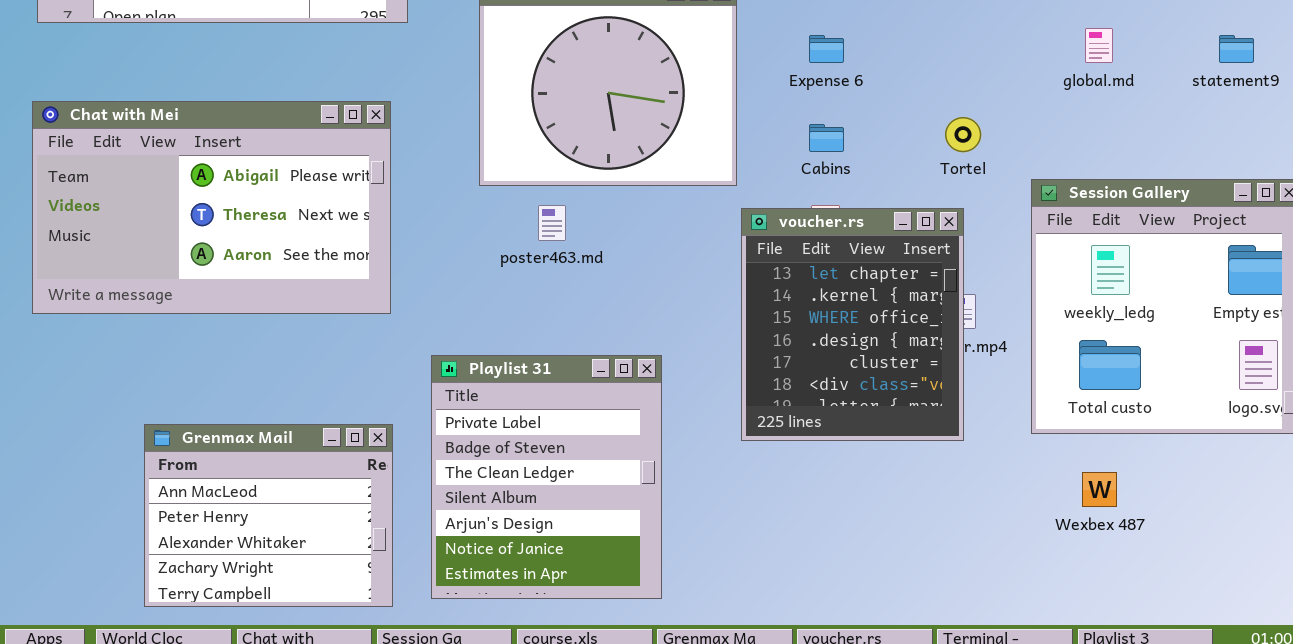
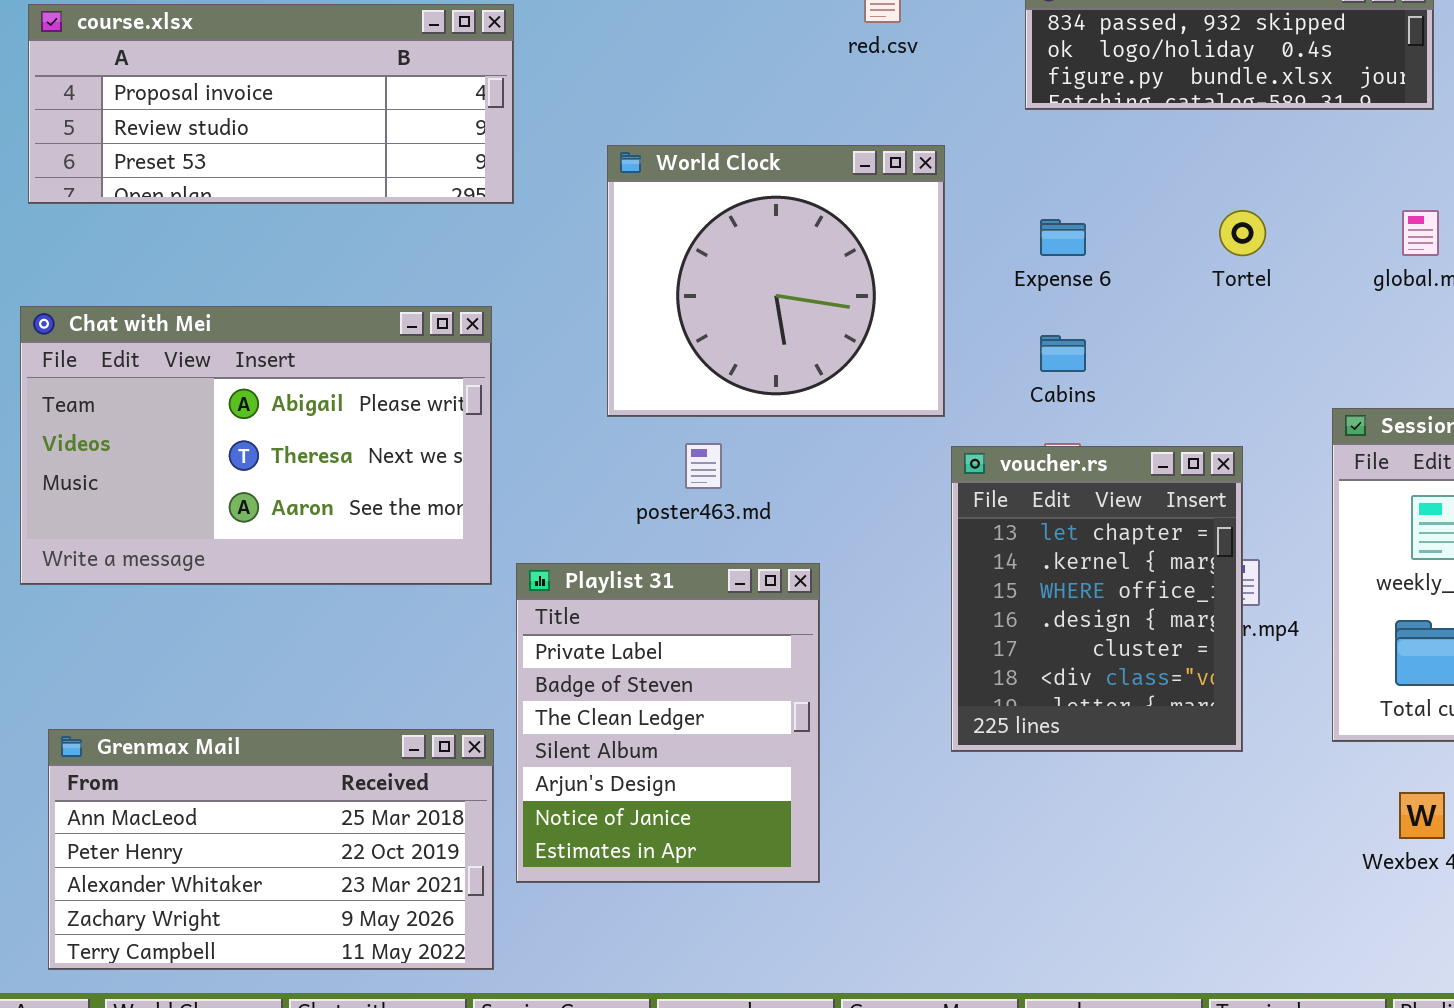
Tortel: [945,117,981,152] -> [1219,210,1266,256], moved
Playlist 31: [431,355,662,599] -> [516,563,820,883], moved
Grenmax Mail: [144,424,393,607] -> [48,729,494,970], resized

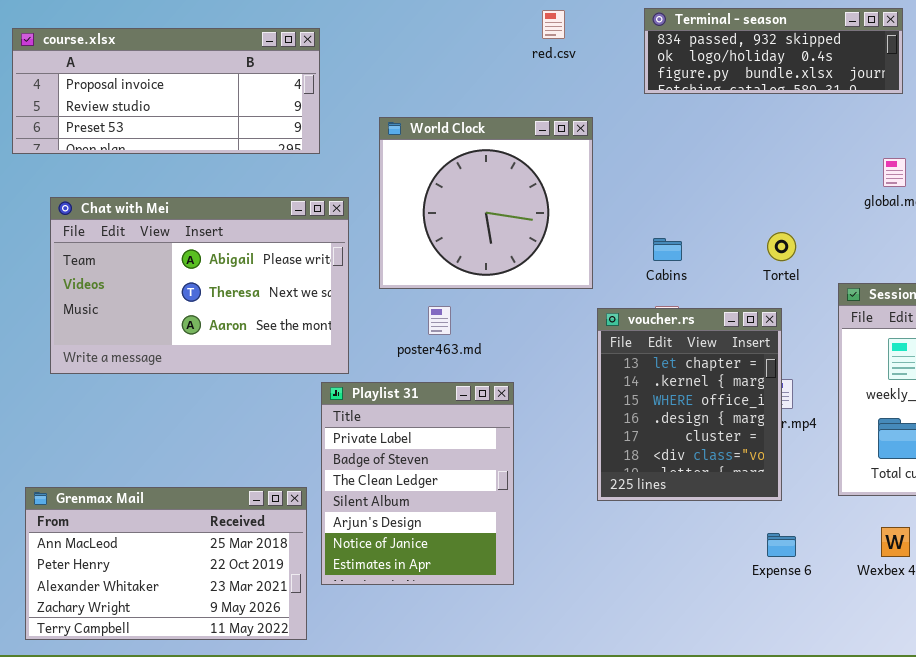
Tortel: [1219,210,1266,256] -> [767,232,796,261], moved
Expense 6: [1040,219,1086,256] -> [767,533,796,557], moved
Chat with Mei: [20,306,492,585] -> [50,197,349,374], moved

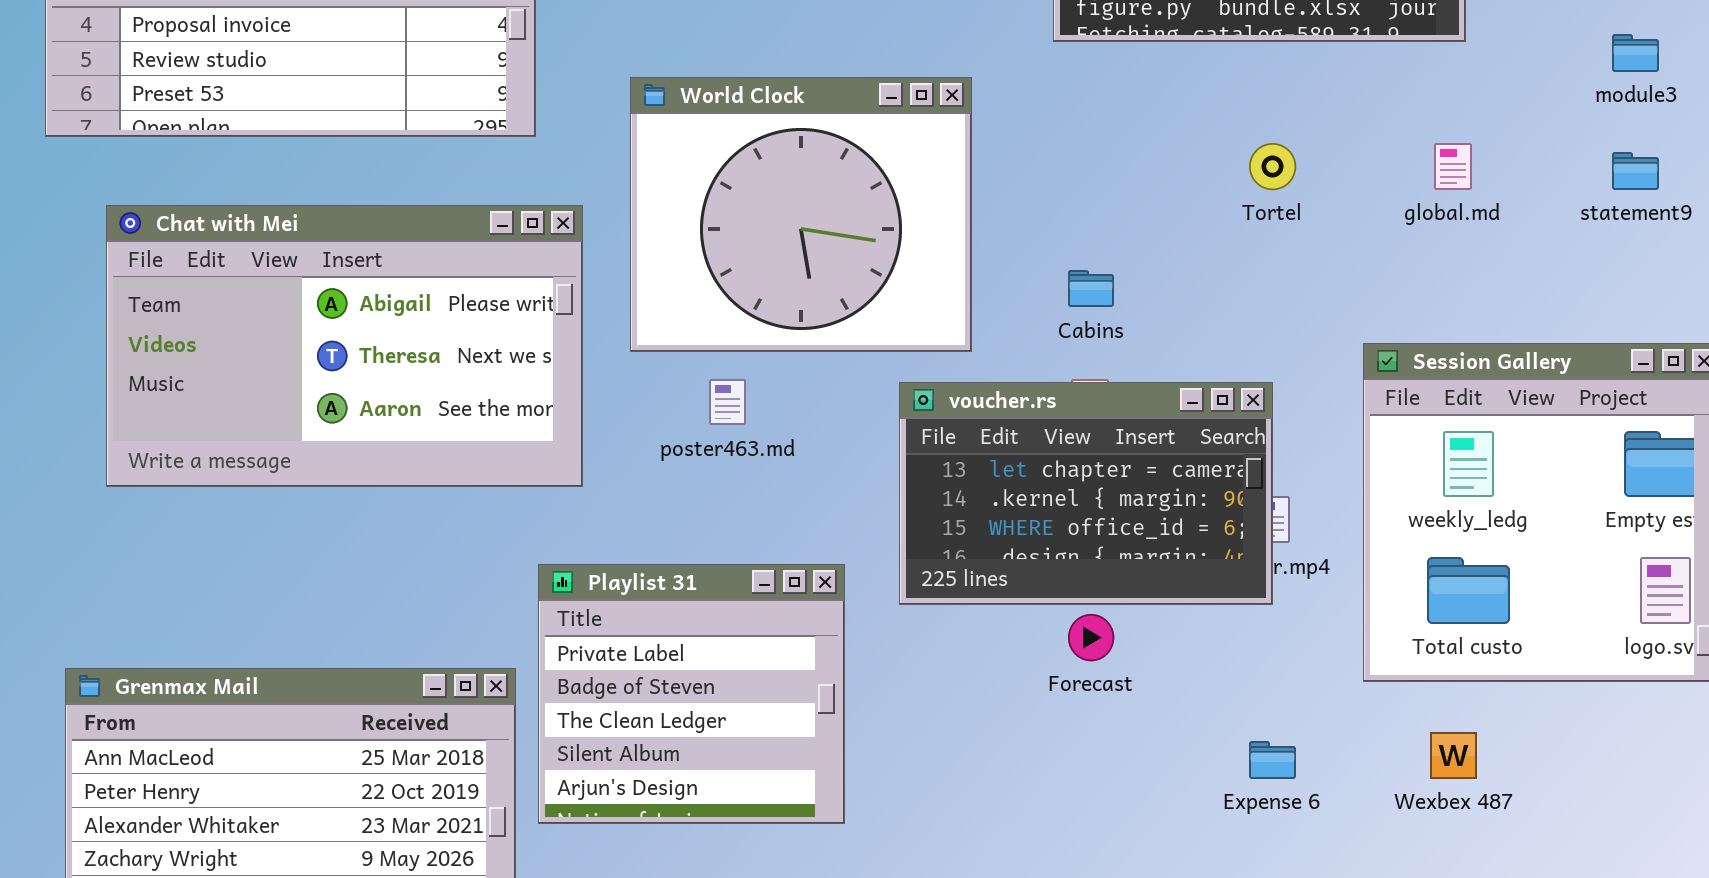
Tortel: [767,232,796,261] -> [1249,143,1296,190], moved
voucher.rs: [597,308,782,501] -> [899,382,1273,605], resized
Playlist 31: [321,382,514,585] -> [538,564,845,824], resized

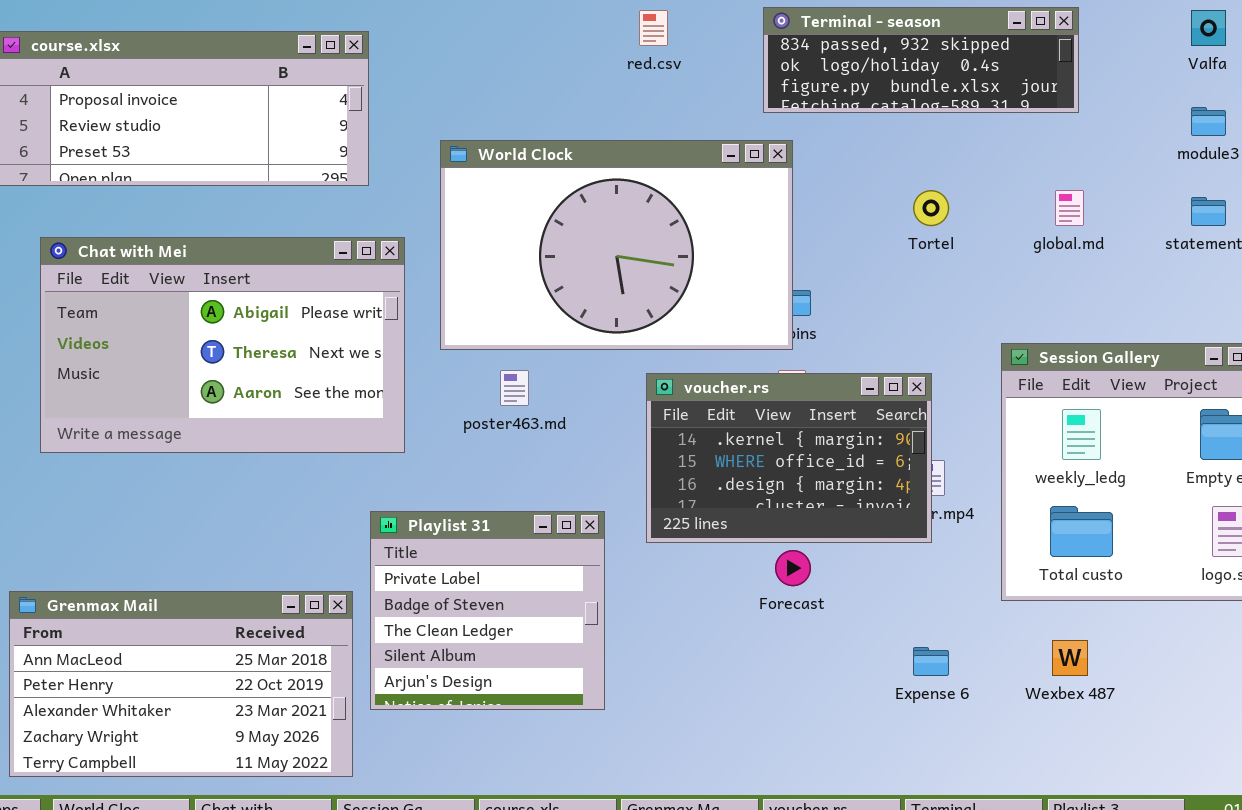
World Clock: [630,77,972,352] -> [440,140,793,350], resized
voucher.rs: [899,382,1273,605] -> [646,373,932,543], scrolled down 1 row

